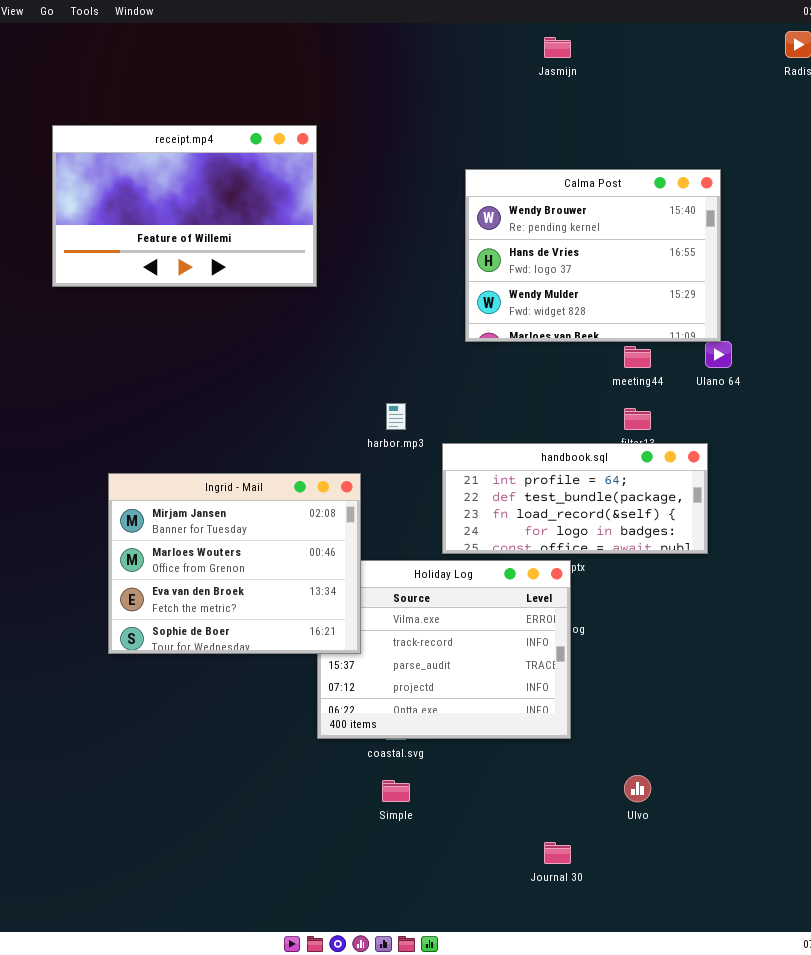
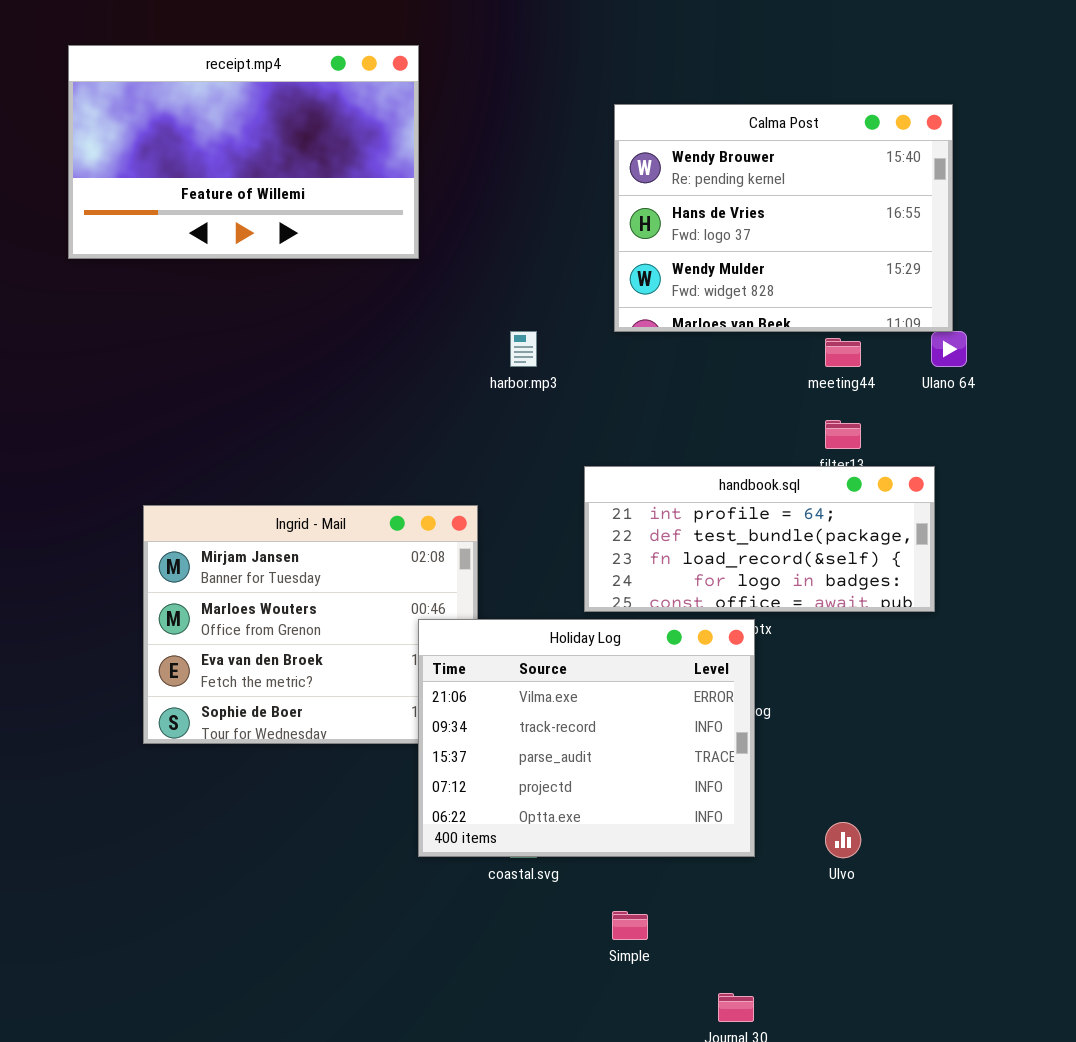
harbor.mp3: [386,403,406,430] -> [510,331,537,367], moved
Holiday Log: [317,560,571,739] -> [418,619,755,857], raised
Ulvo: [624,775,651,802] -> [825,822,861,858], moved
Simple: [382,780,410,802] -> [612,911,648,940], moved

